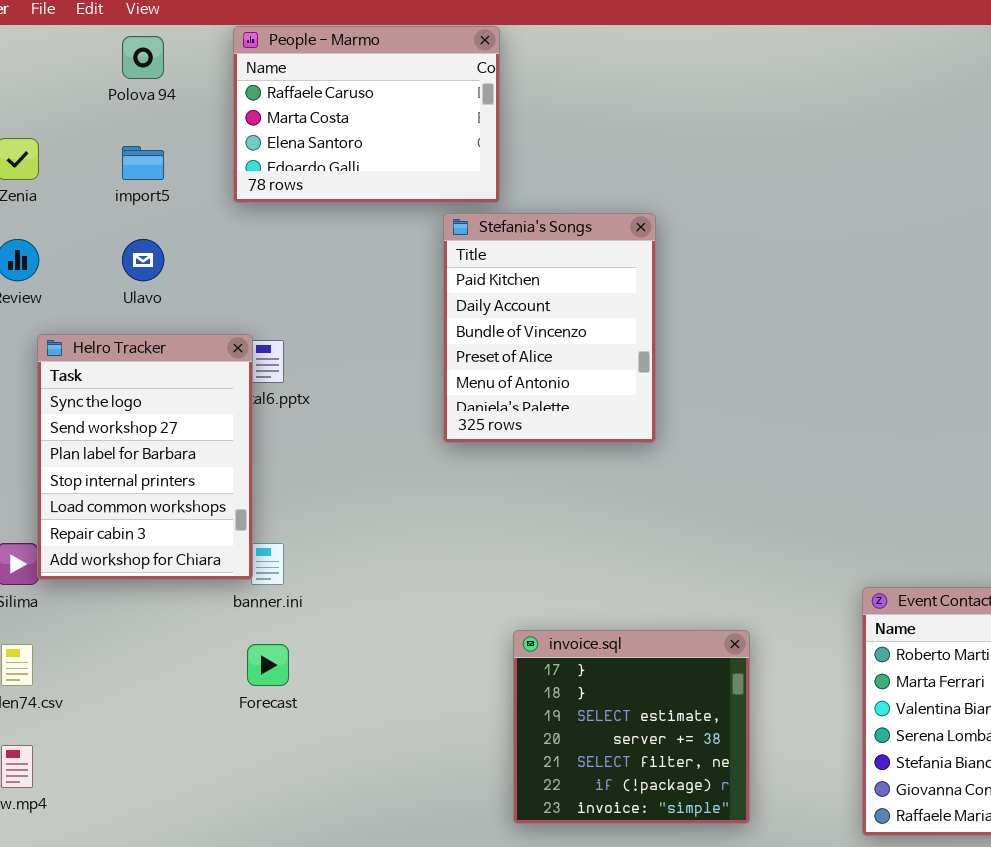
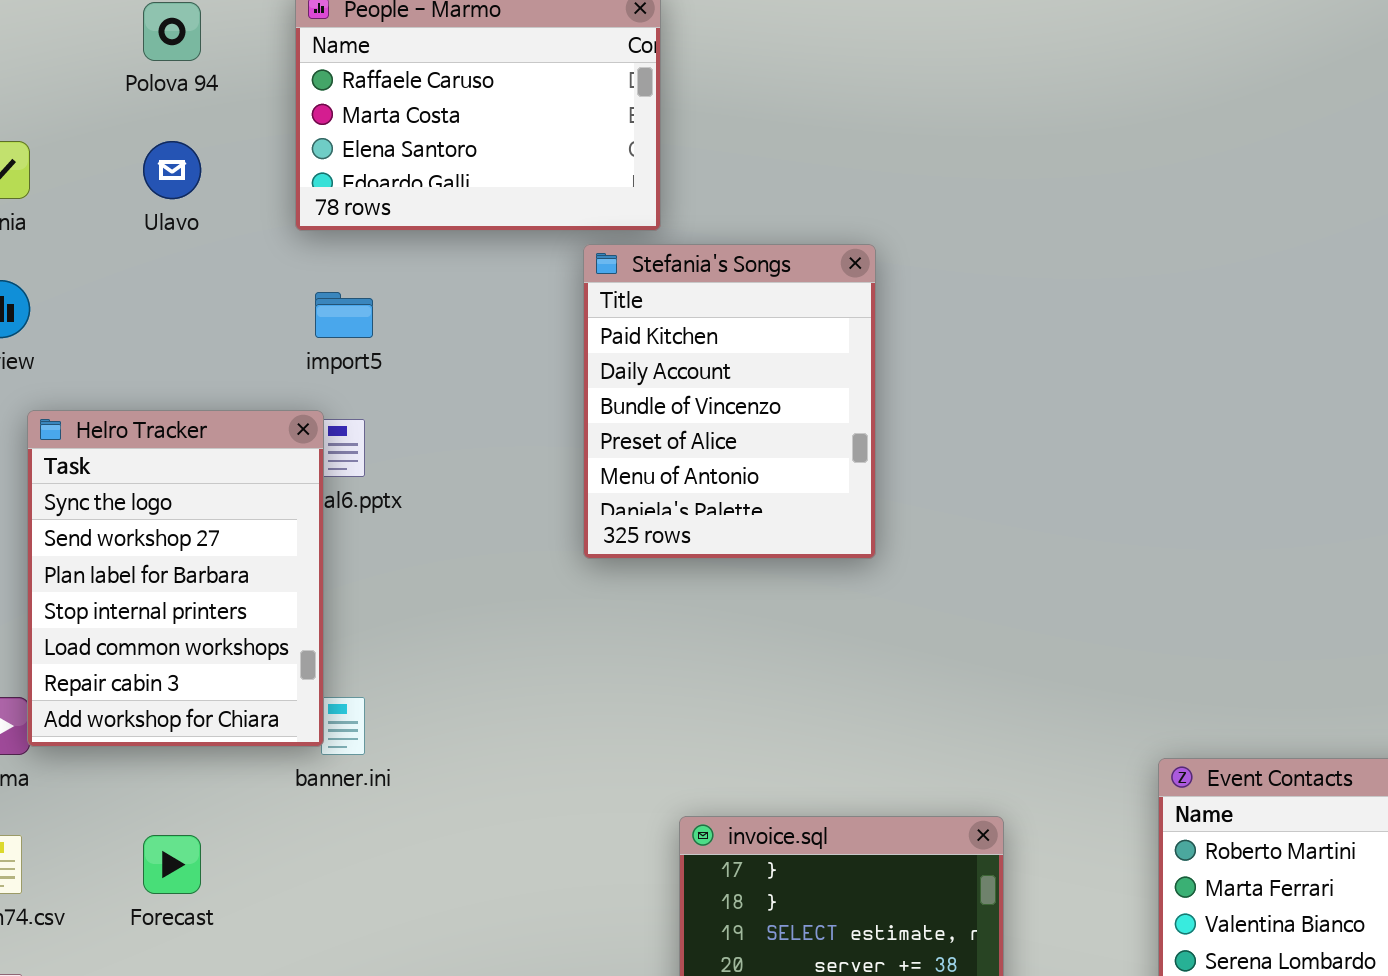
import5: [122,146,164,180] -> [315,292,373,338], moved
Ulavo: [122,239,164,281] -> [143,141,201,199], moved
Forecast: [247,644,289,686] -> [143,835,201,894], moved

